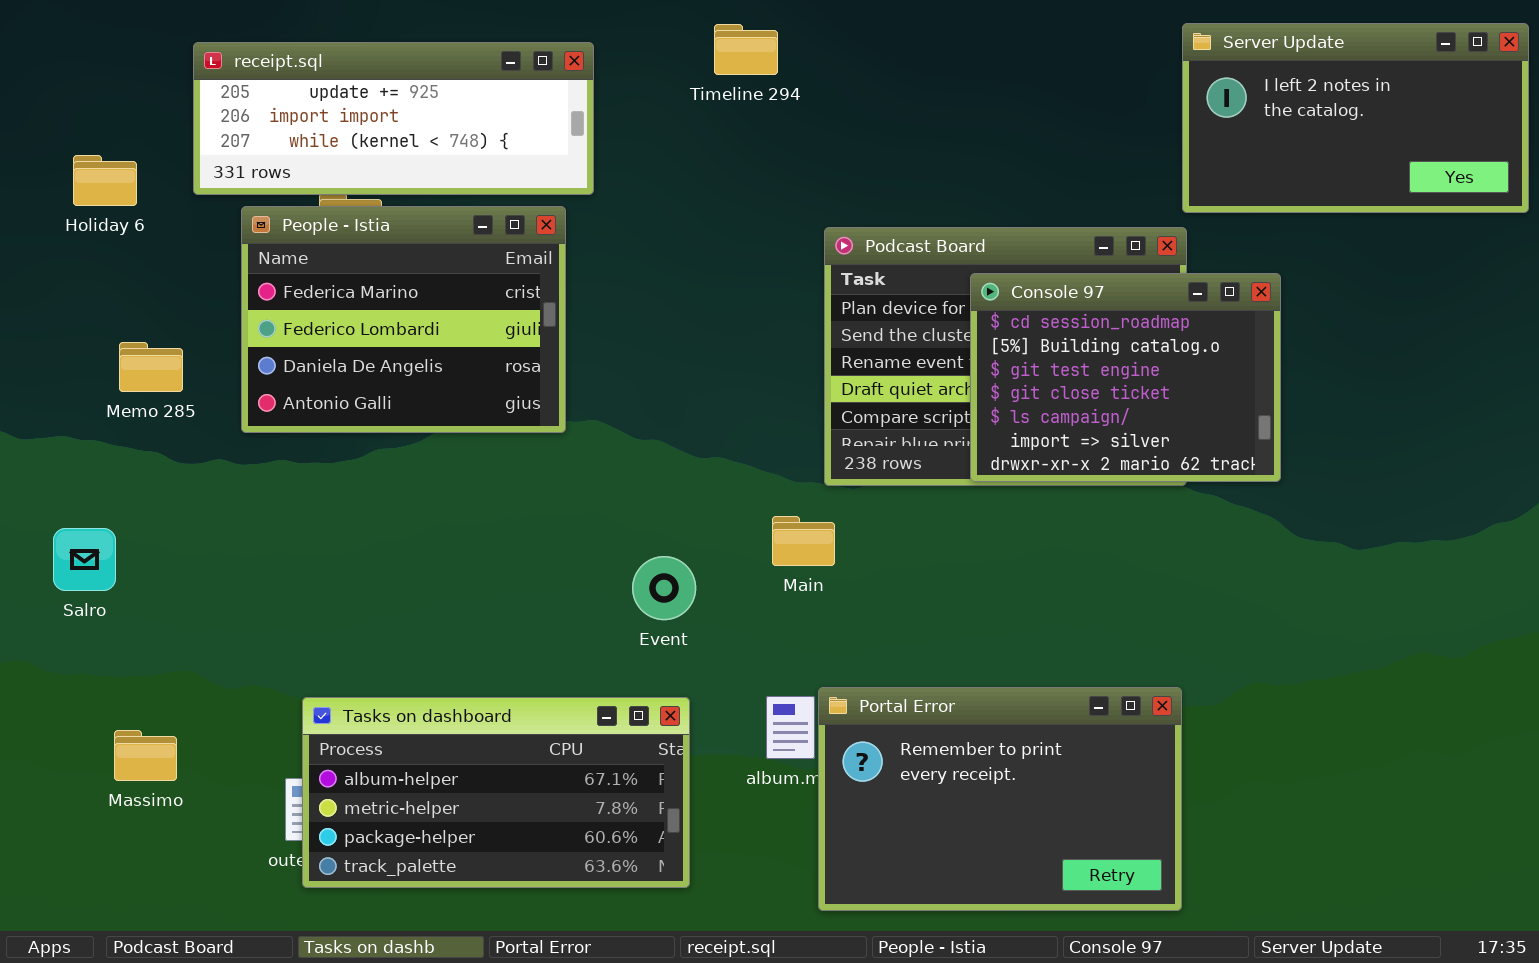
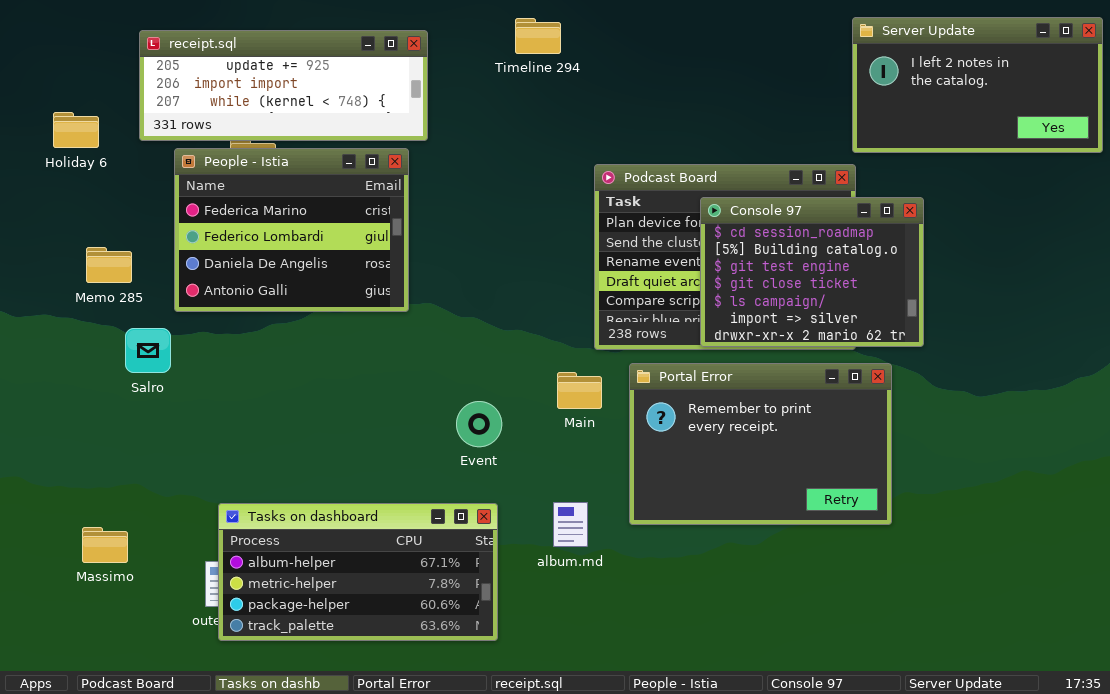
Salro: [53,528,116,591] -> [125,328,171,373], moved
Portal Error: [818,687,1182,911] -> [629,363,892,525], moved

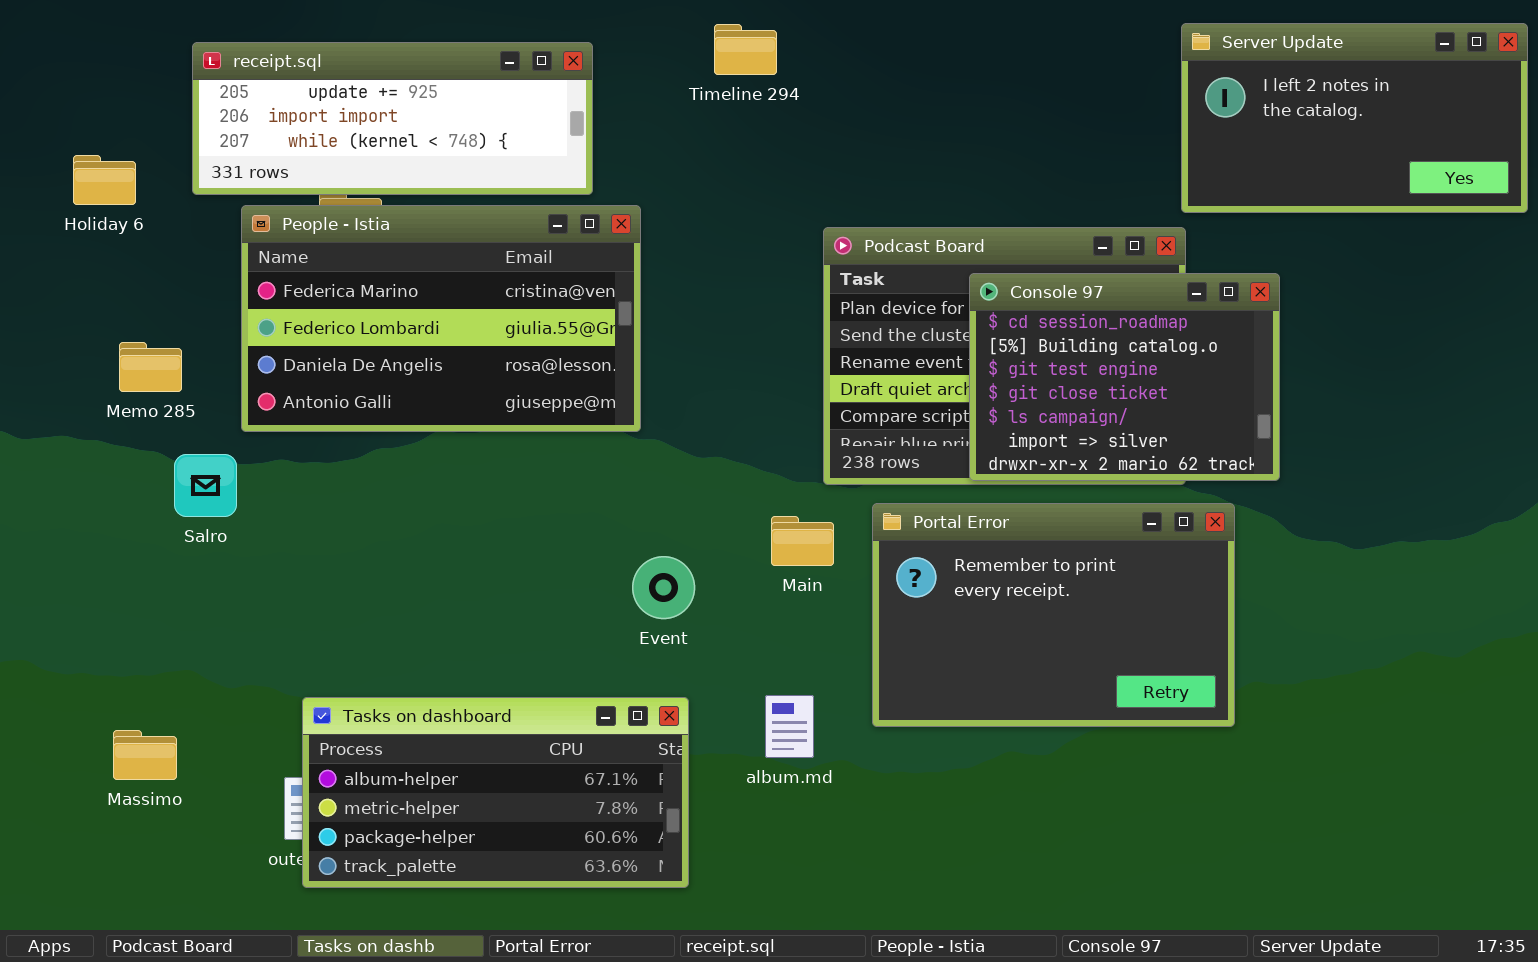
People - Istia: [174,148,409,312] -> [241,205,641,432], resized

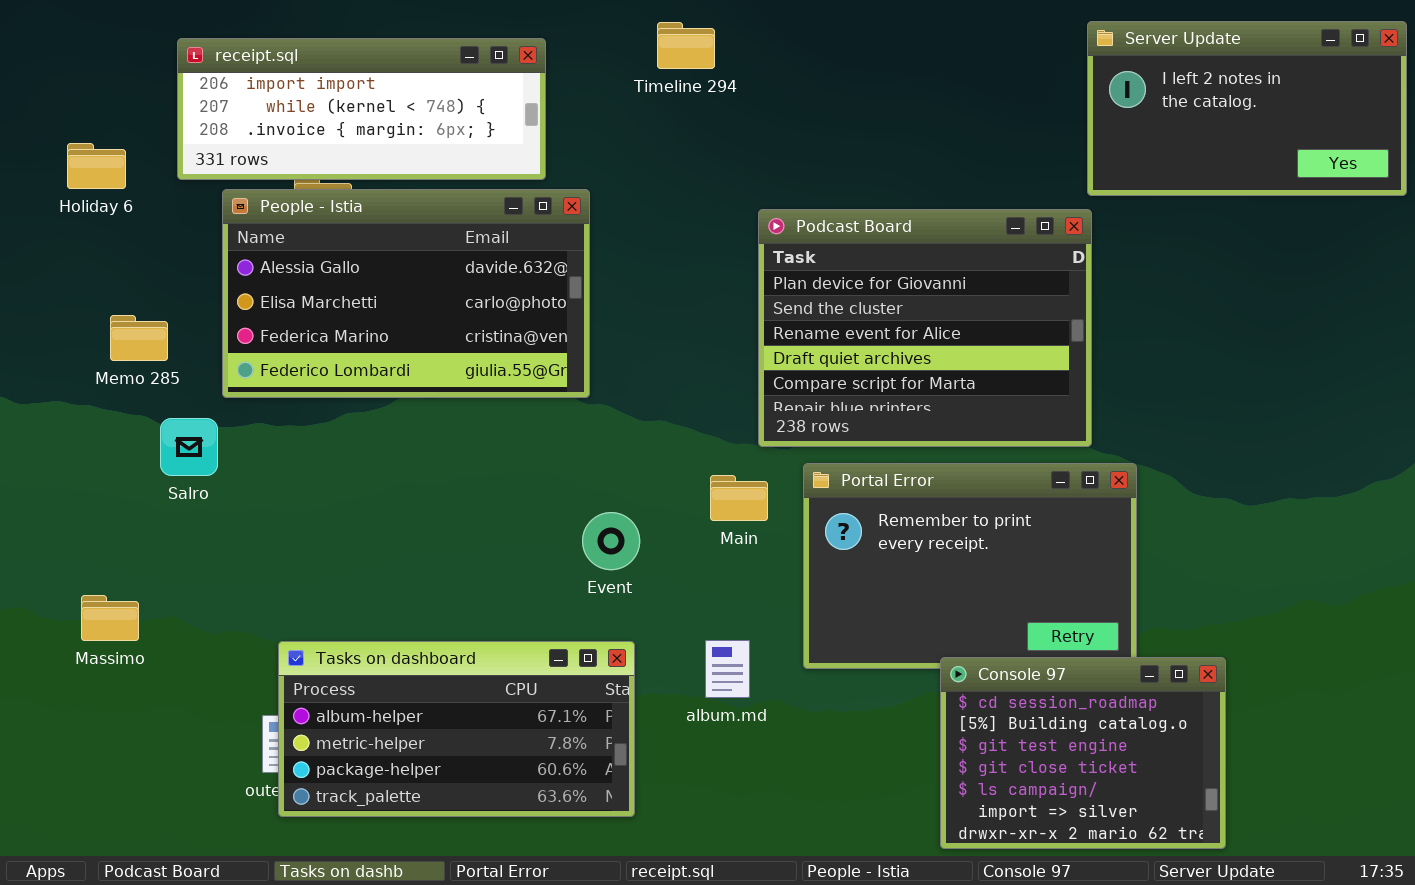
receipt.sql: [192,42,593,195] -> [177,38,546,180], scrolled down 1 row
People - Istia: [241,205,641,432] -> [222,189,590,398], scrolled up 2 rows
Console 97: [969,273,1280,481] -> [940,657,1226,849], moved
Massimo: [113,730,177,780] -> [81,595,139,641], moved

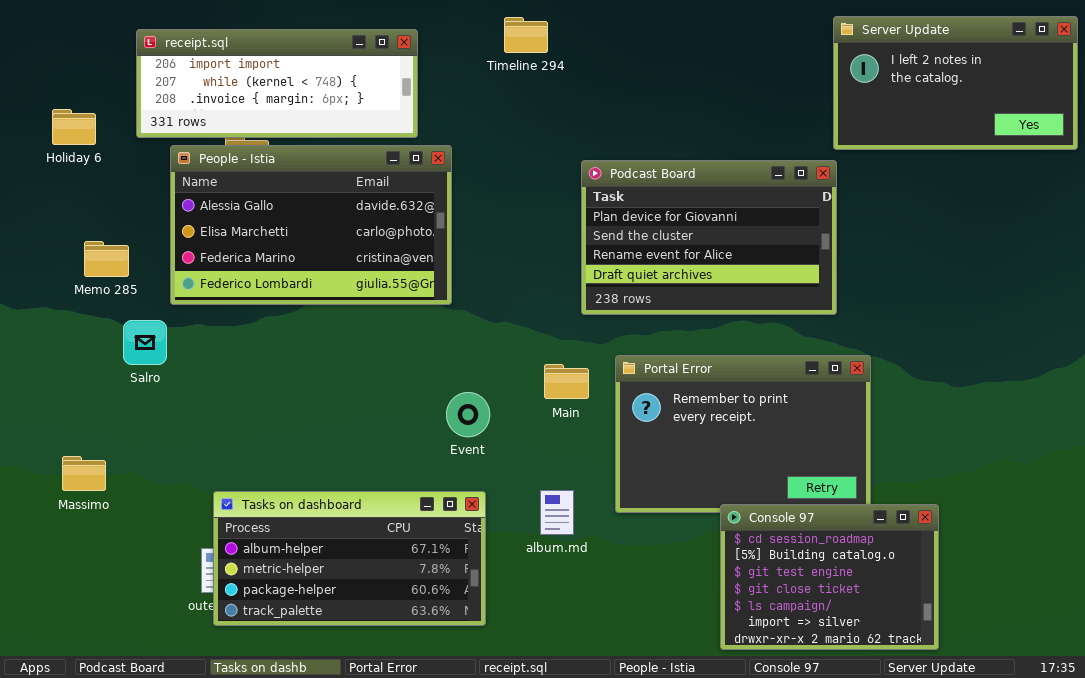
Podcast Board: [758,209,1092,447] -> [581,160,837,315], resized

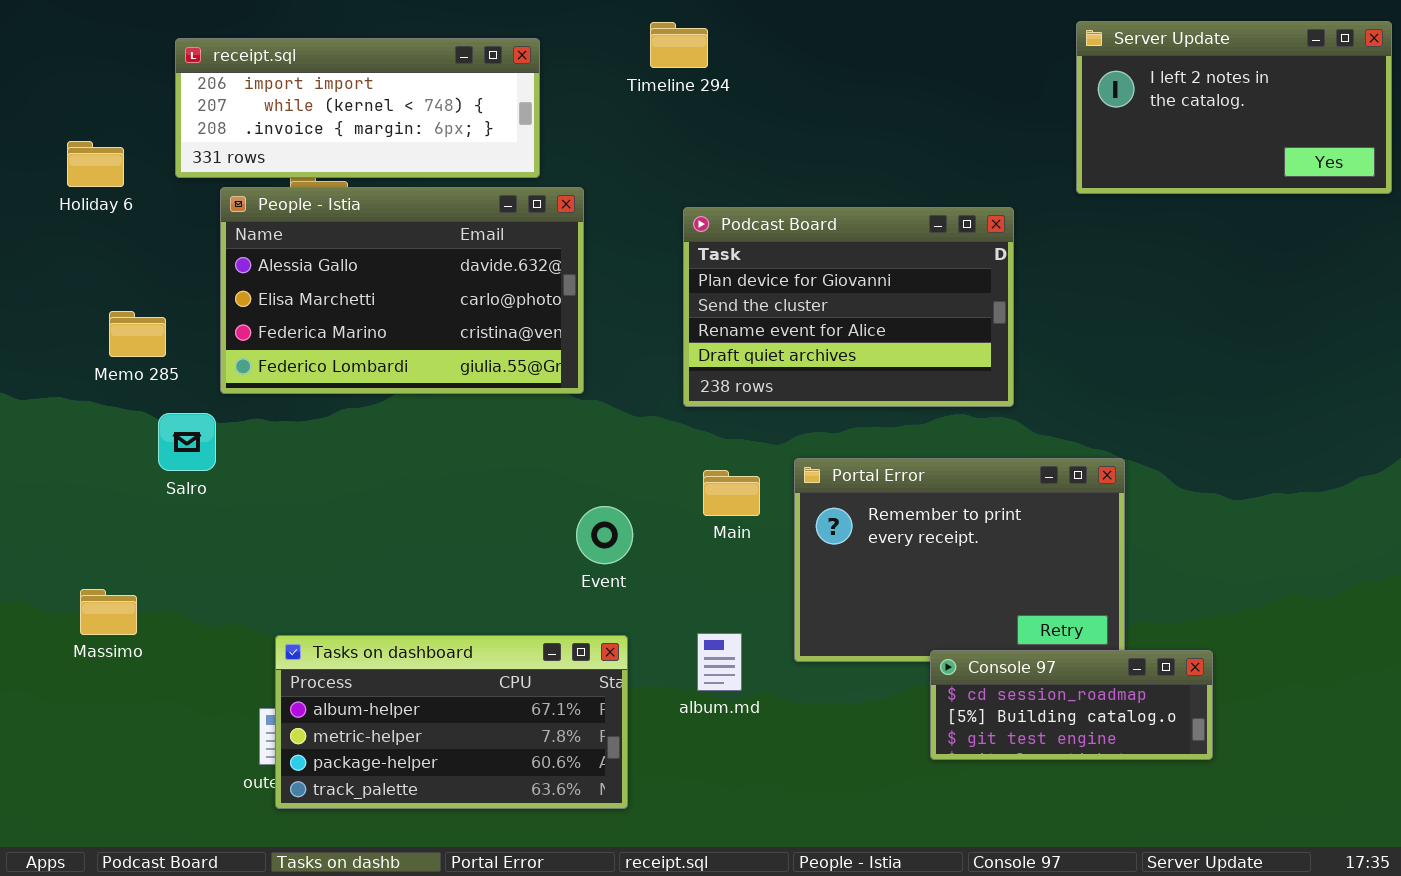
Podcast Board: [581,160,837,315] -> [683,207,1014,407], moved
Console 97: [720,504,939,650] -> [930,650,1213,760], resized

